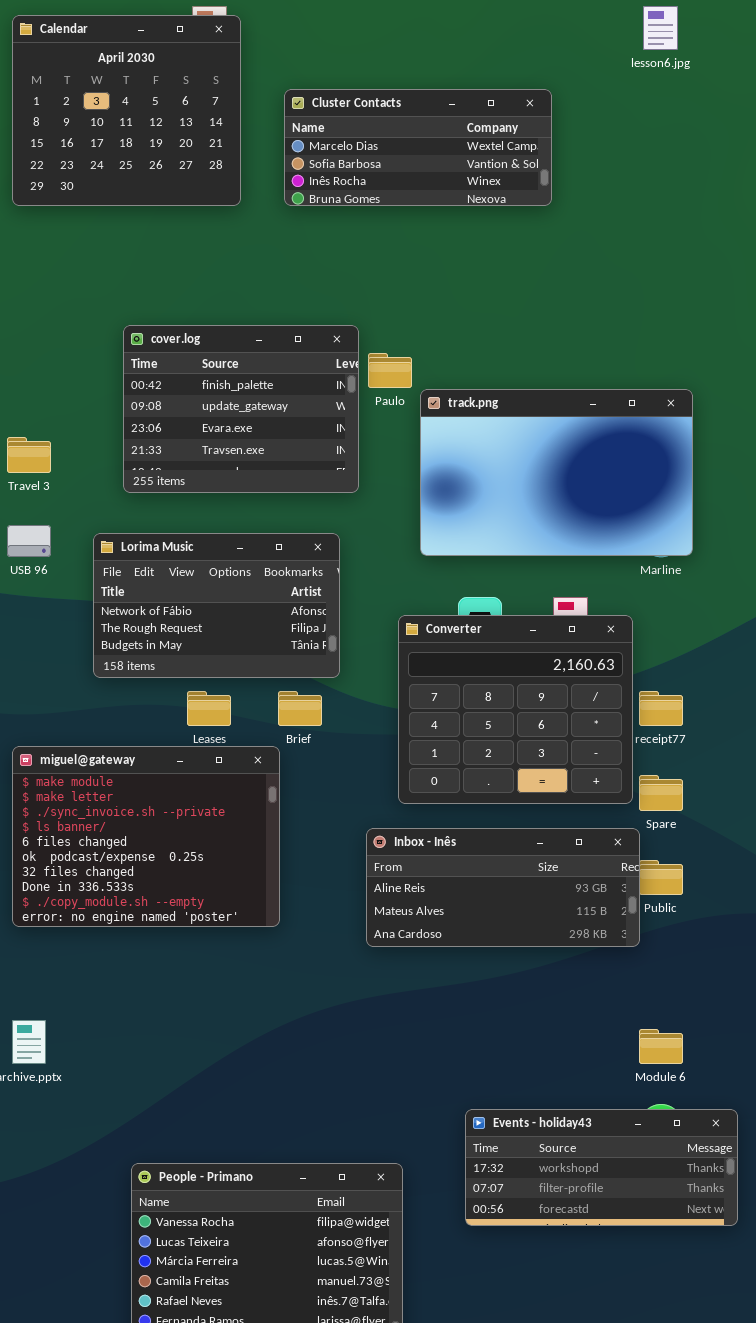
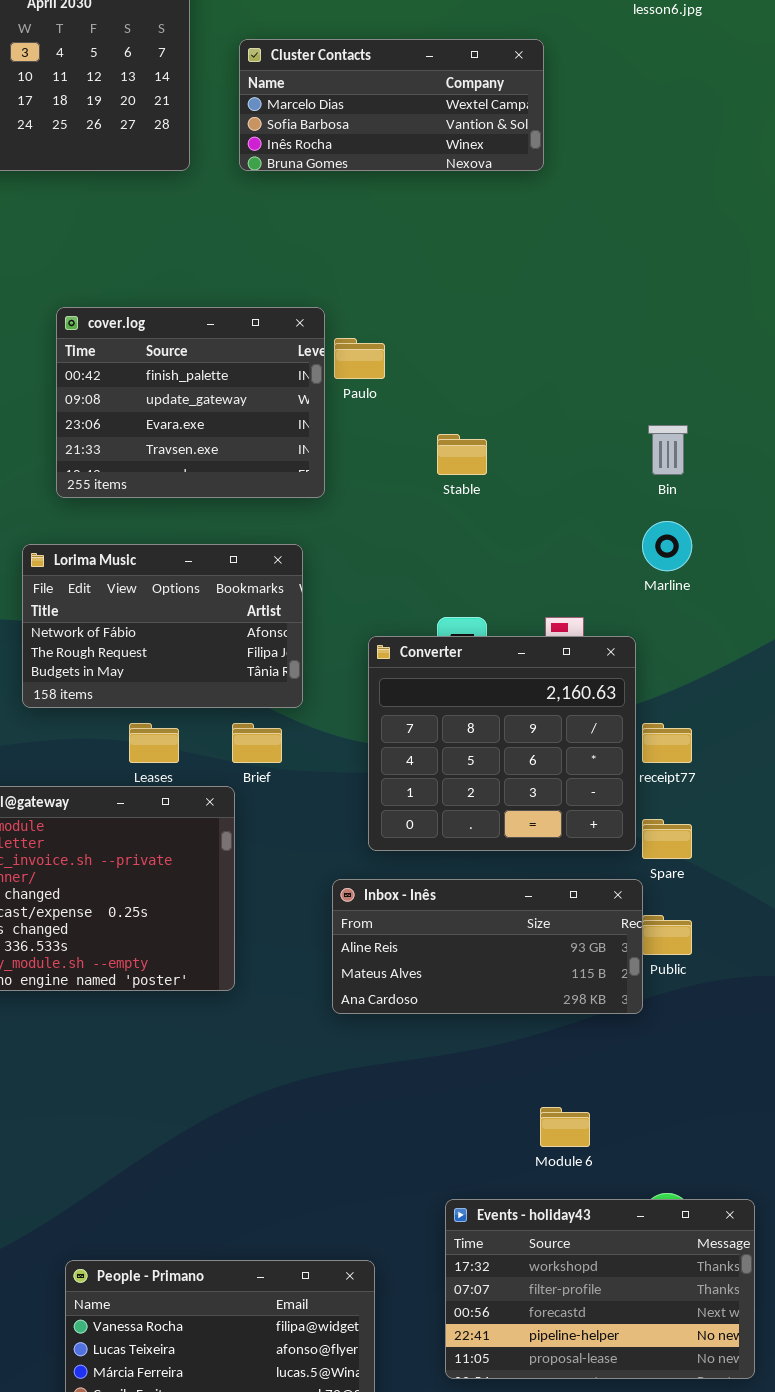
track.png: [420,389,693,556] -> none, closed
Module 6: [639,1029,683,1064] -> [540,1107,590,1147], moved
Events - holiday43: [465,1109,738,1226] -> [445,1199,755,1379], resized

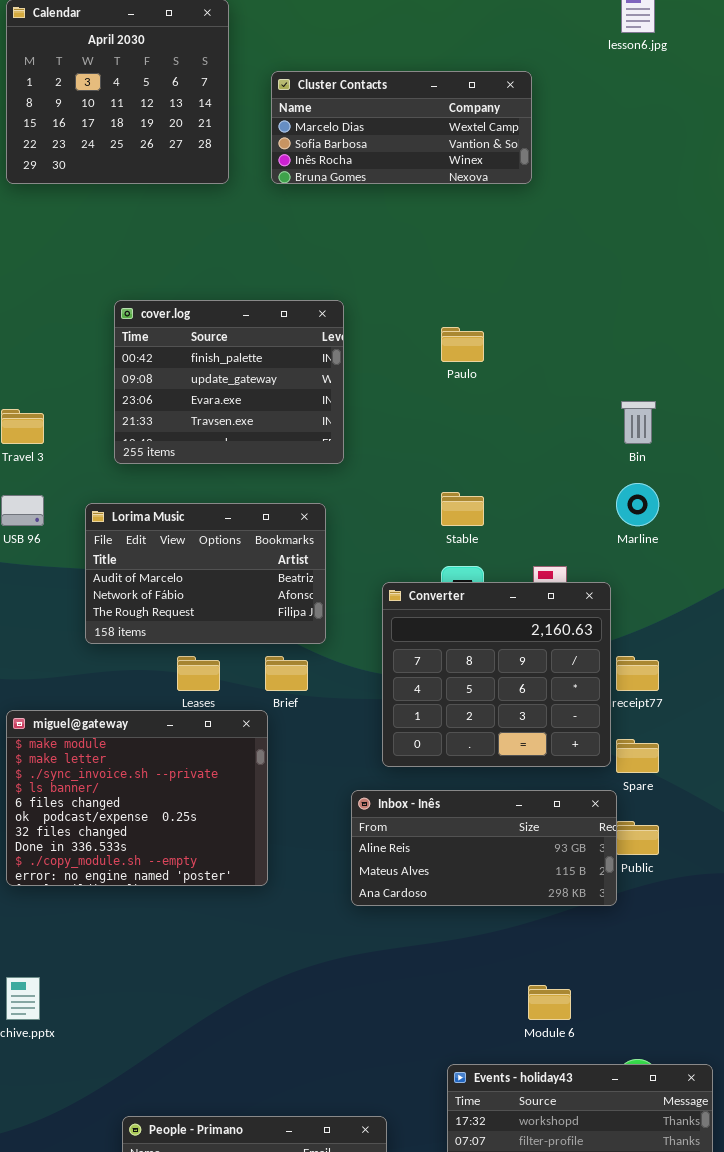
Paulo: [334,338,385,379] -> [441,327,484,362], moved
Stable: [437,434,487,475] -> [441,492,484,526], moved
Lorima Music: [22,544,303,708] -> [85,503,326,644], scrolled up 1 row

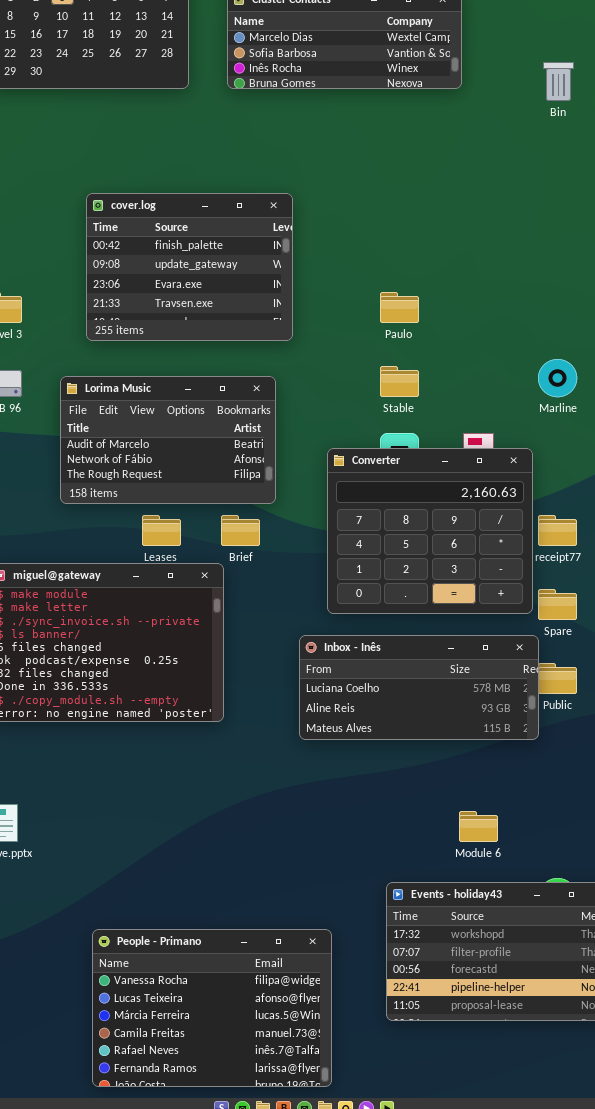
Paulo: [441,327,484,362] -> [380,292,419,323], moved
Bin: [621,401,656,444] -> [543,62,574,101], moved
Inbox - Inês: [351,790,617,906] -> [299,635,539,740], scrolled up 1 row

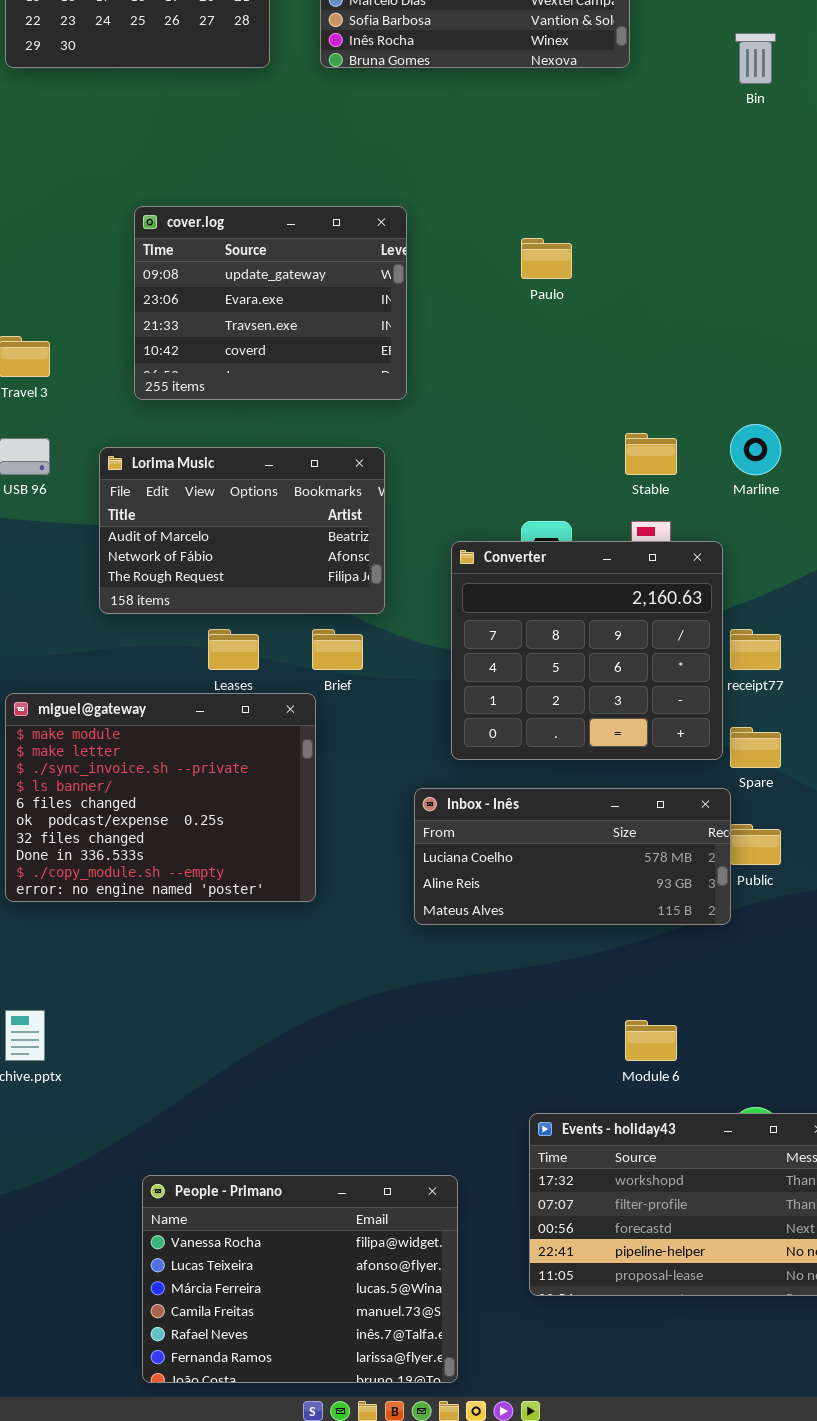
cover.log: [86,193,293,341] -> [134,206,407,400], scrolled down 1 row
Paulo: [380,292,419,323] -> [521,238,572,279], moved
Stable: [380,366,419,397] -> [625,433,677,475], moved

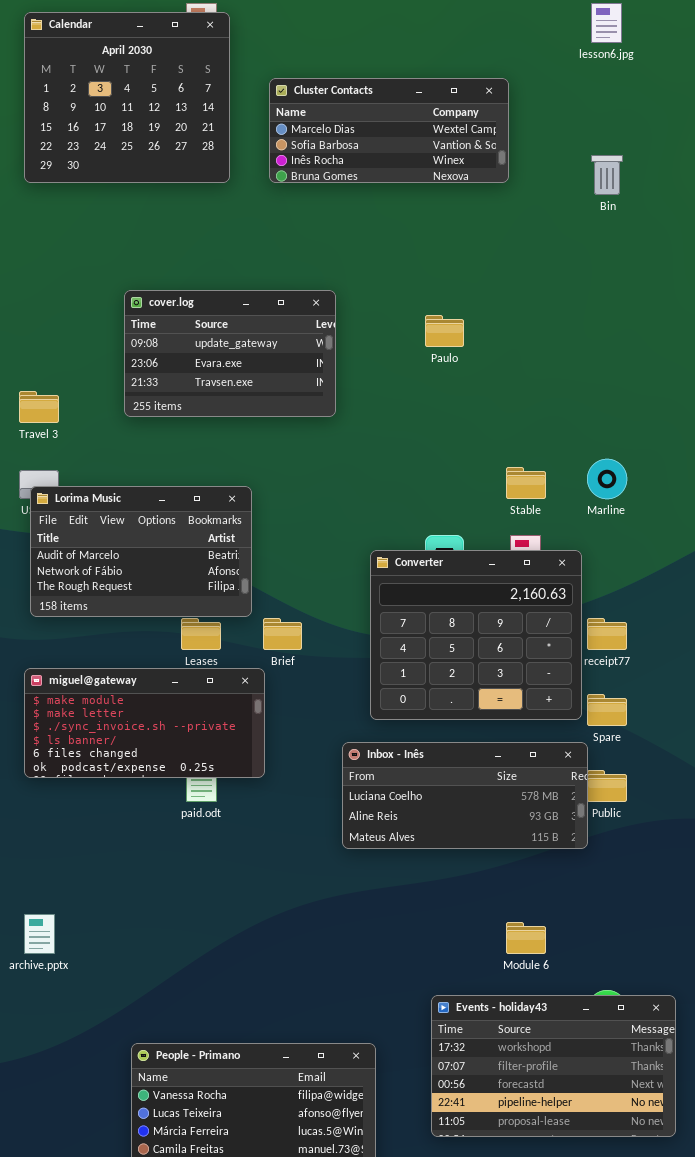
cover.log: [134,206,407,400] -> [124,290,336,417], resized
Lorima Music: [99,447,385,614] -> [30,486,252,617], moved
miguel@gateway: [5,693,316,902] -> [24,668,265,778], resized

